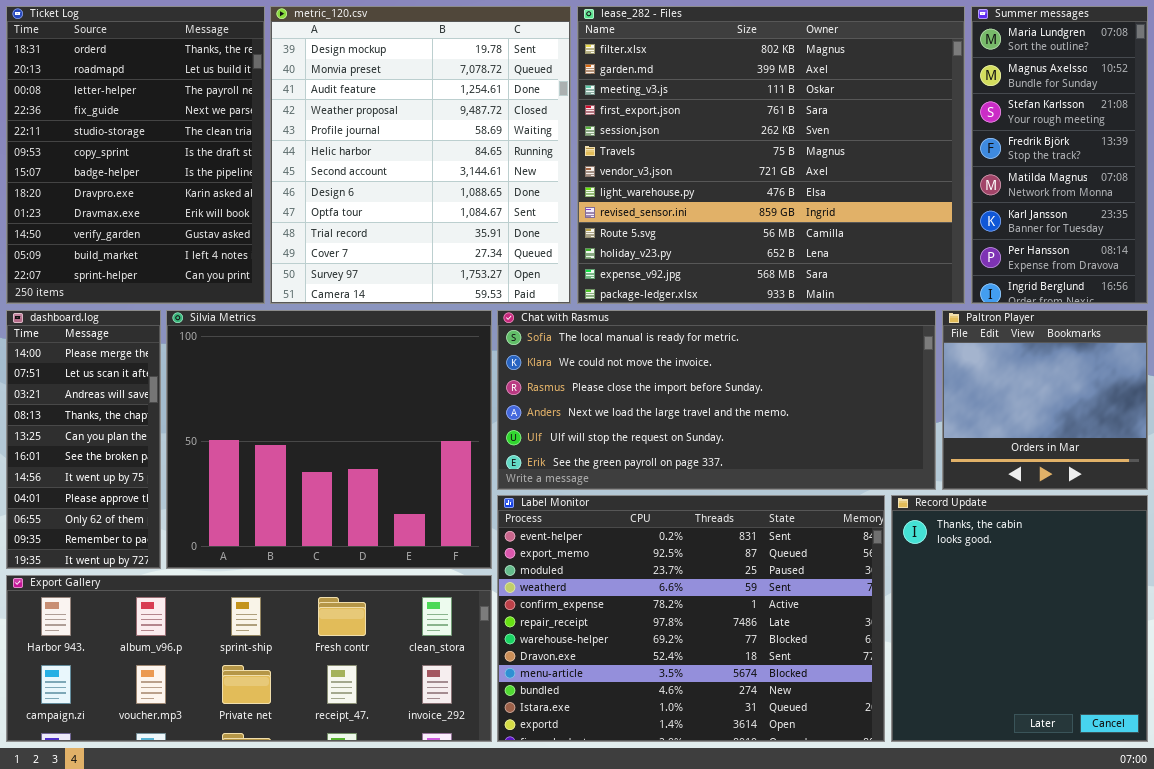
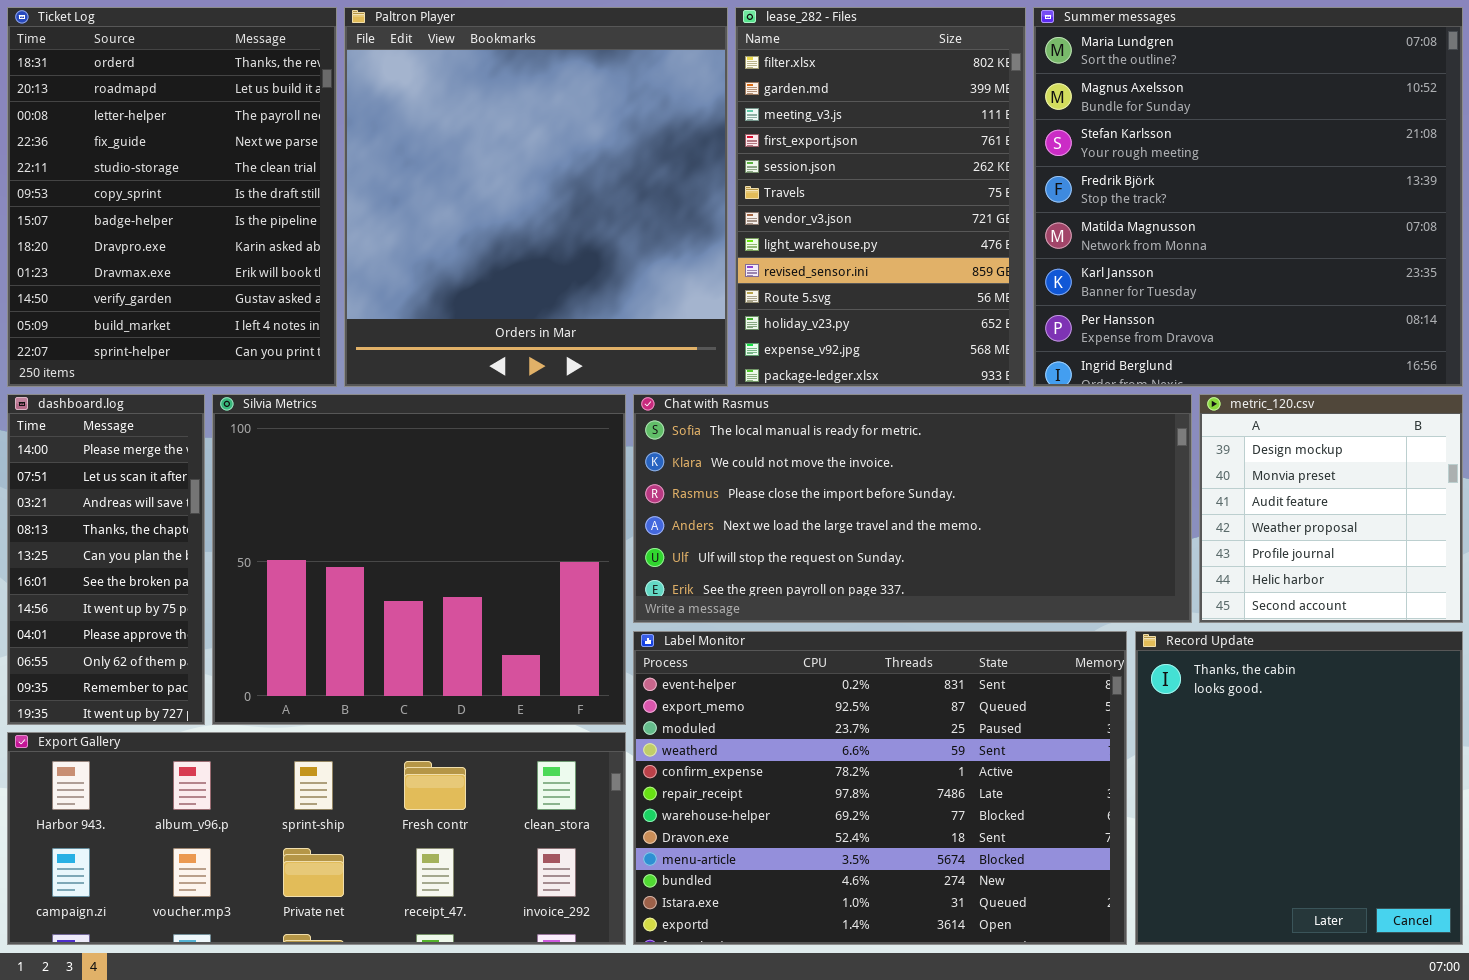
metric_120.csv: [270,6,571,304] -> [1199,394,1463,623], moved, resized
lease_282 - Files: [577,6,965,304] -> [735,7,1026,387], resized
Summer messages: [971,6,1148,304] -> [1033,7,1463,387], resized
Paltron Player: [942,310,1148,490] -> [344,7,728,387], moved, resized

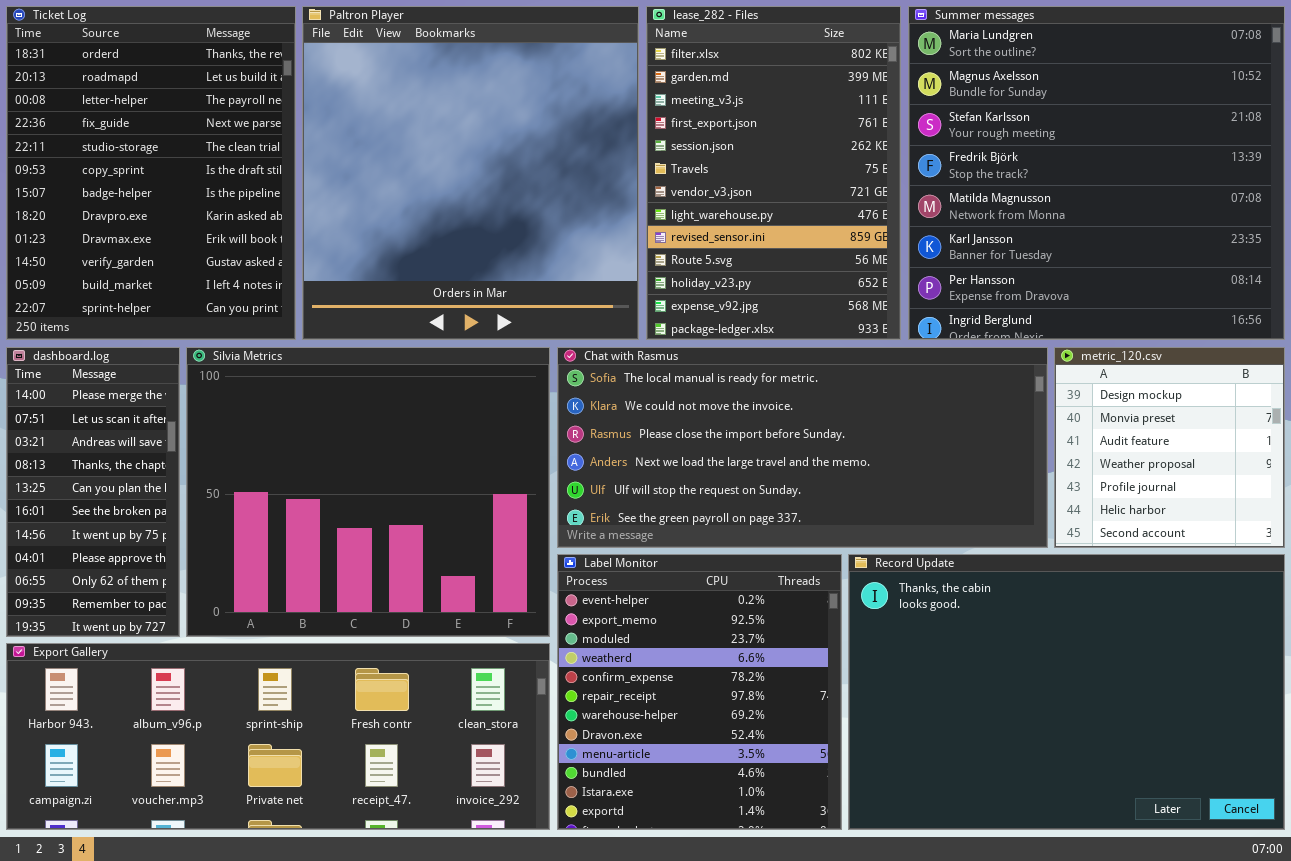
Label Monitor: [633,631,1127,945] -> [557,554,842,830], resized
Record Update: [1135,631,1463,945] -> [848,554,1285,830], resized

